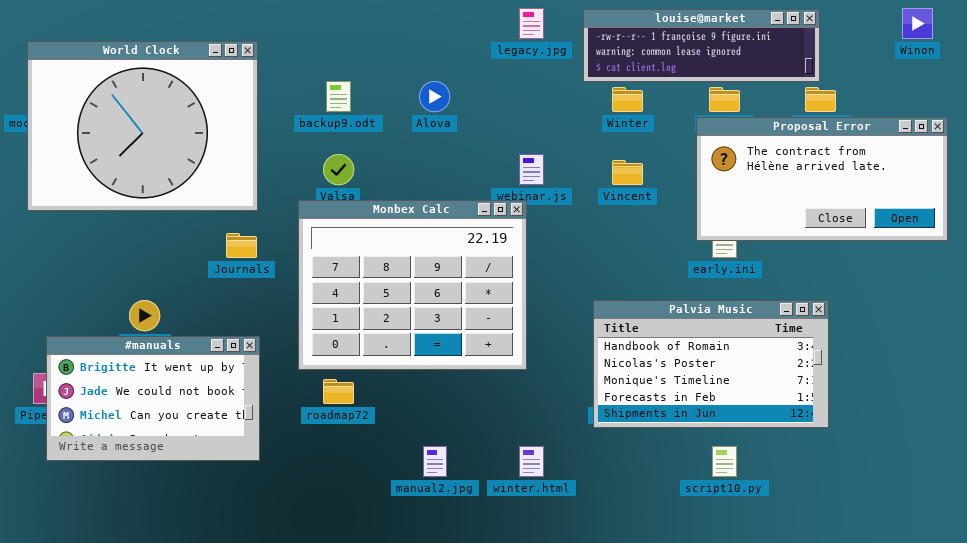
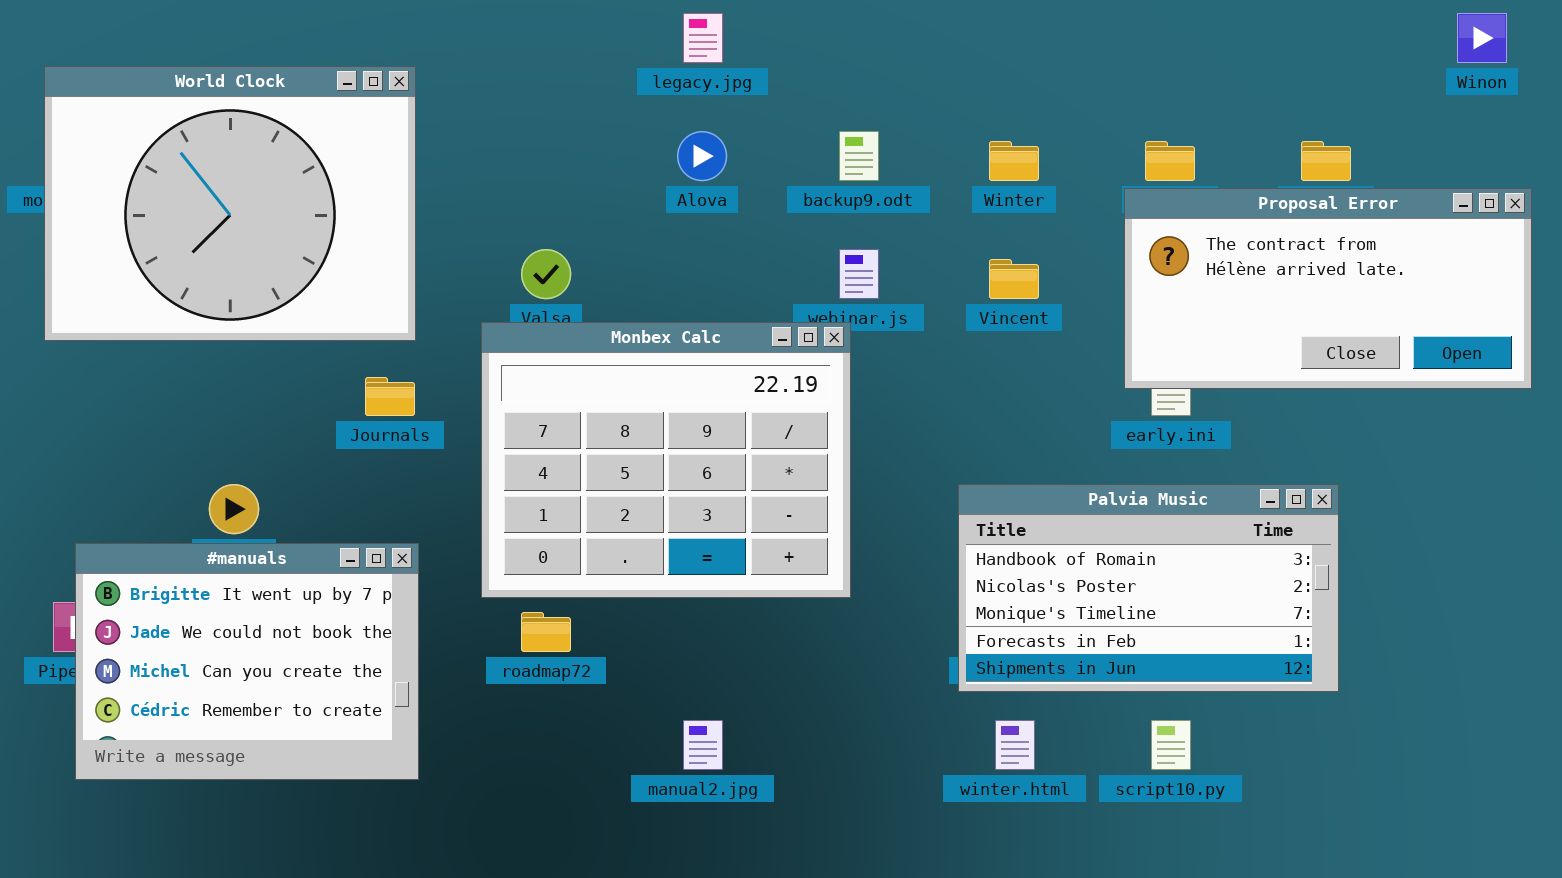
legacy.jpg: [519,8,544,39] -> [683,13,723,63], moved
louise@market: [583,9,820,82] -> none, closed
backup9.odt: [326,81,351,112] -> [839,131,879,181], moved
#manuals: [46,336,260,461] -> [75,543,419,780], resized
winter.html: [519,446,544,477] -> [995,720,1035,770], moved

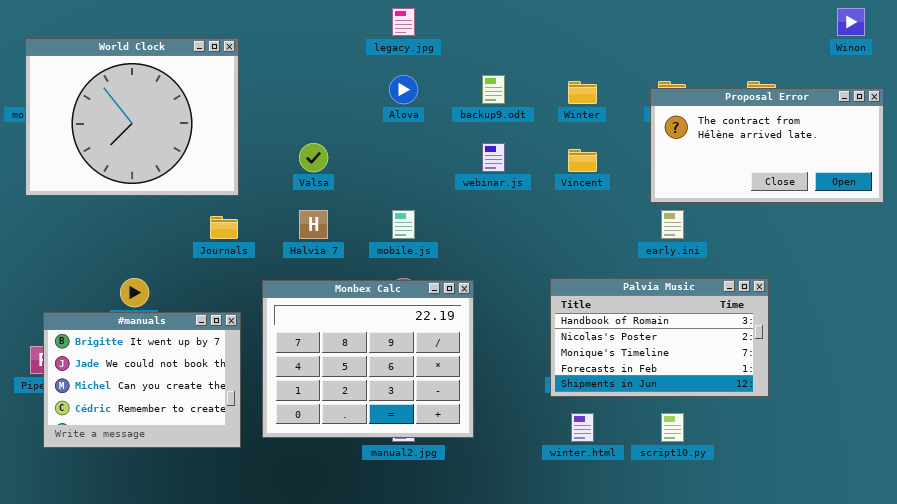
Proposal Error: [1124,188,1532,389] -> [650,88,884,203], moved
Monbex Calc: [481,322,851,598] -> [262,280,474,438], moved

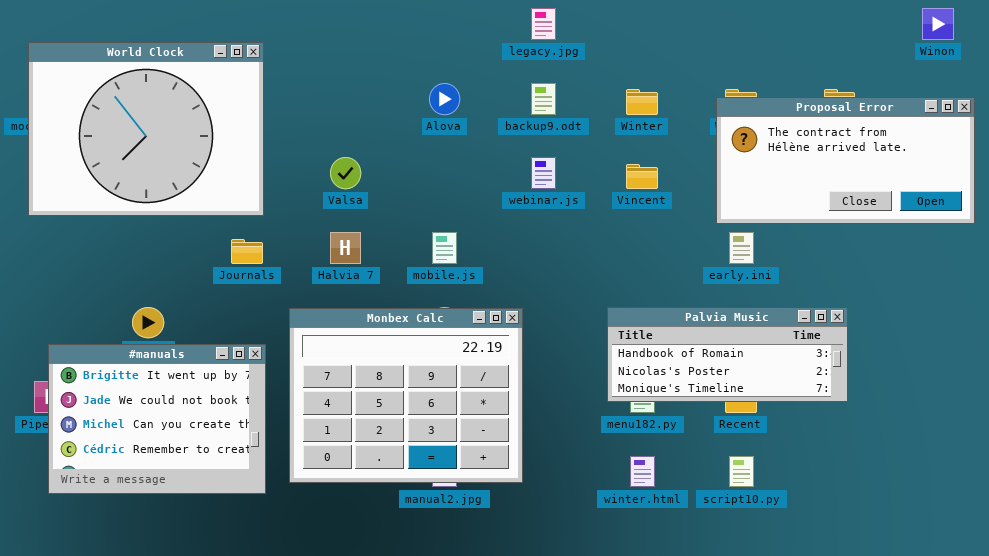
legacy.jpg: [392,8,415,36] -> [531,8,556,40], moved
Palvia Music: [550,278,769,397] -> [607,307,848,402], resized

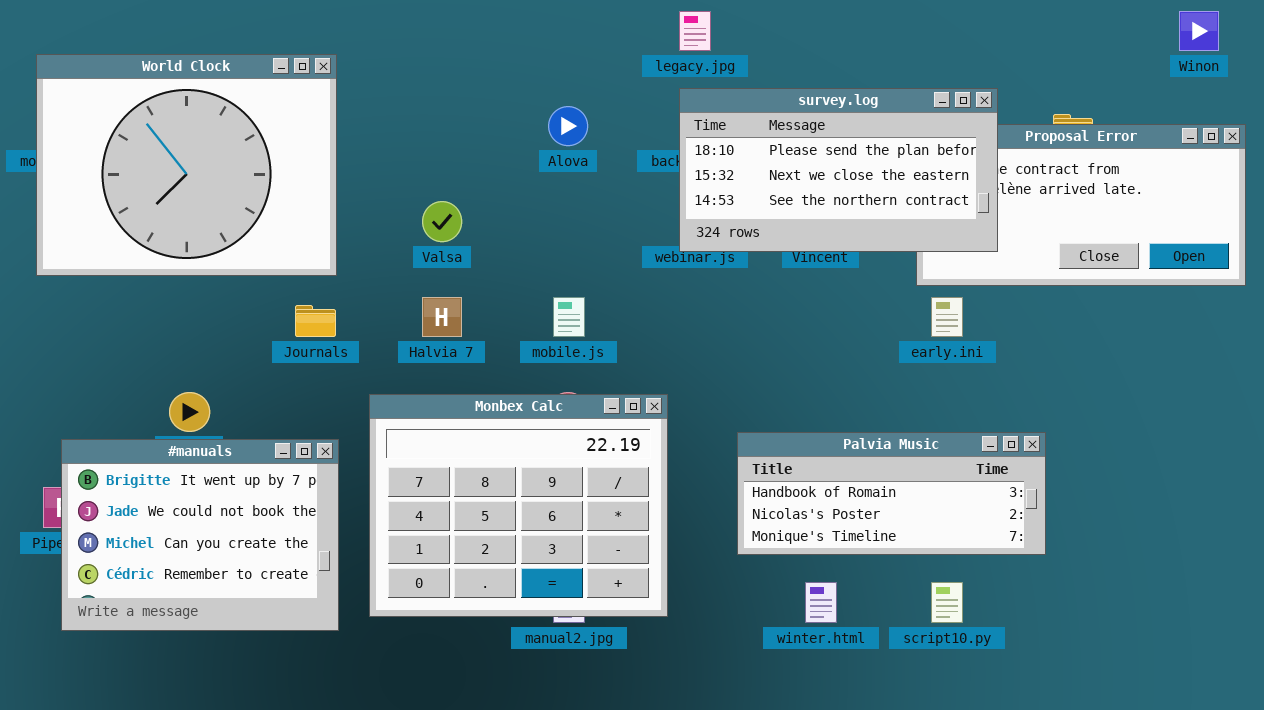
survey.log: none -> [679,88,998,252], opened
Palvia Music: [607,307,848,402] -> [737,432,1046,555], moved

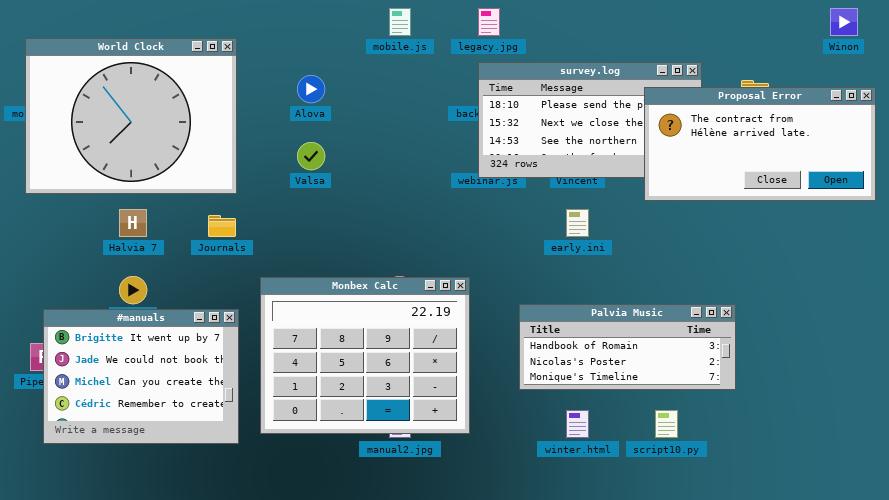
Alova: [548,106,588,146] -> [297,75,325,103], moved
Proposal Error: [916,124,1246,286] -> [644,87,876,201], raised
Halvia 7: [422,297,462,337] -> [119,209,147,237], moved
mobile.js: [553,297,585,337] -> [389,8,411,36], moved
early.ini: [931,297,963,337] -> [566,209,589,237], moved

